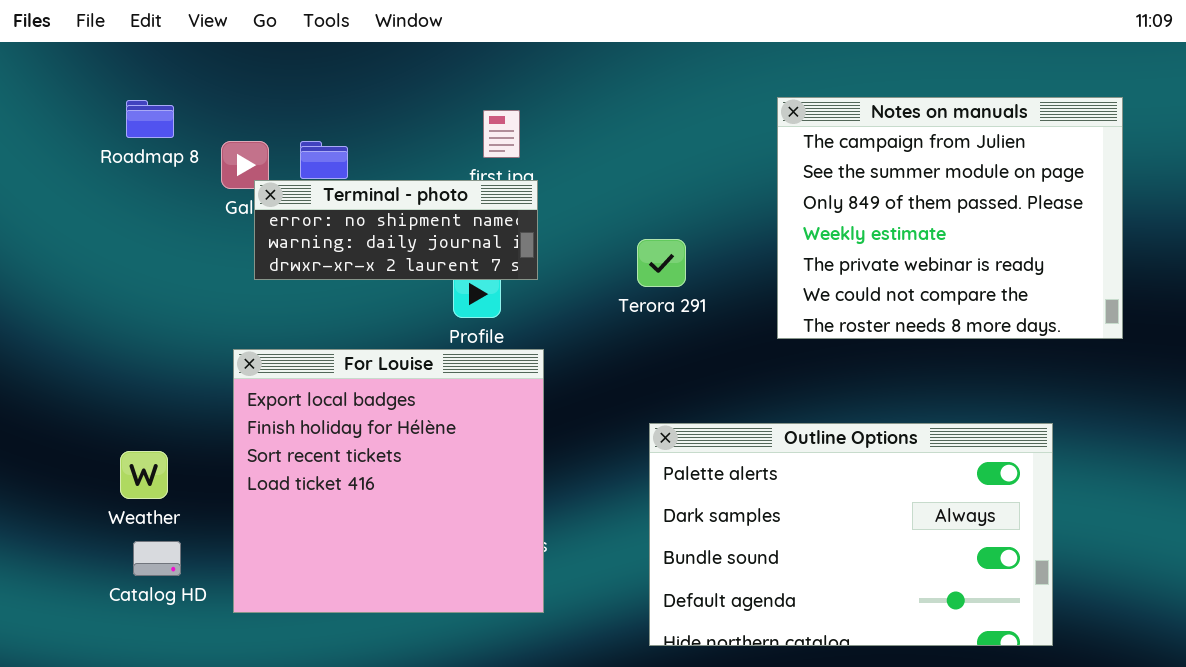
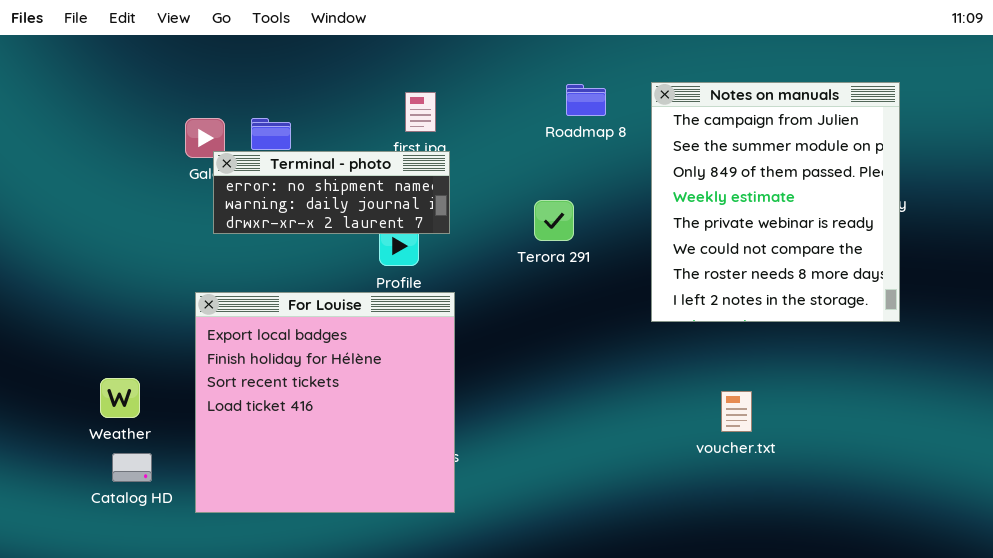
Notes on manuals: [777,97,1123,339] -> [651,82,900,322], resized
Roadmap 8: [126,100,174,138] -> [566,84,606,116], moved
Outline Options: [649,423,1053,646] -> none, closed

